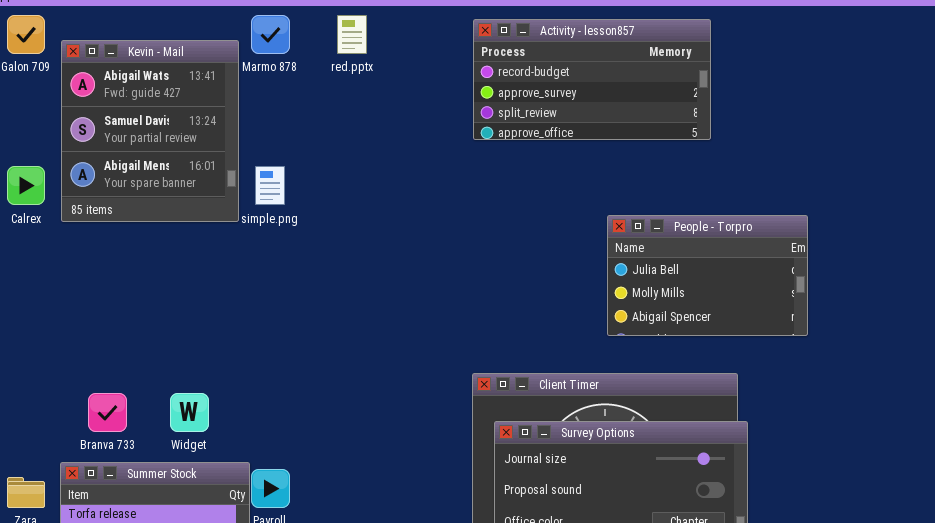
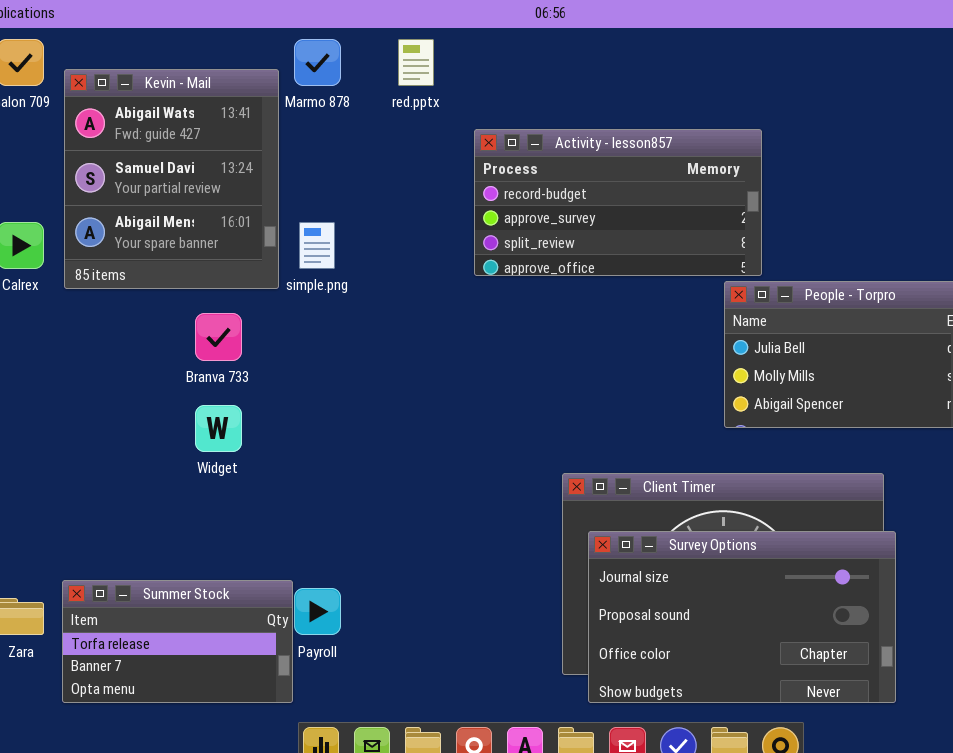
Activity - lesson857: [473,19,711,140] -> [474,129,762,276], moved
Branva 733: [88,393,127,432] -> [195,313,242,361], moved
Widget: [170,393,209,432] -> [195,405,242,452], moved

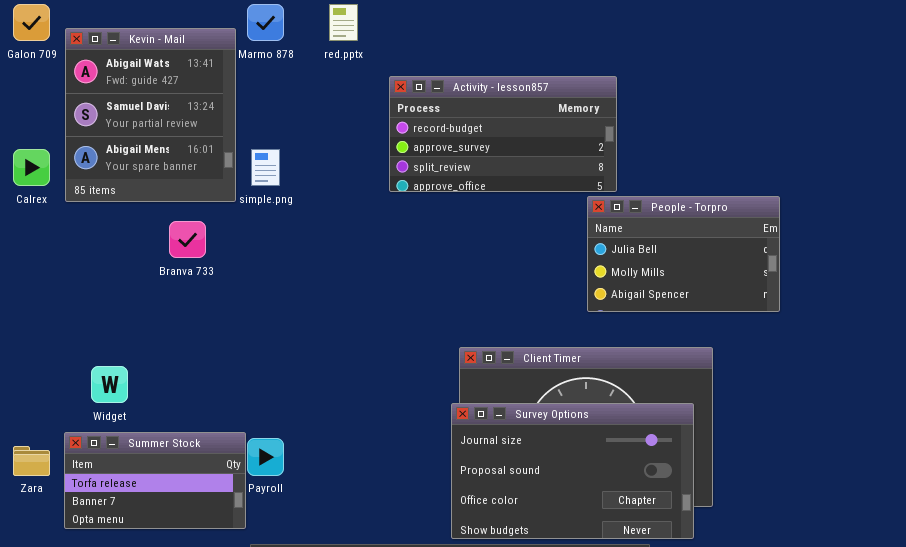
Widget: [195,405,242,452] -> [91,366,128,403], moved
Survey Options: [588,531,896,703] -> [451,403,694,539], moved

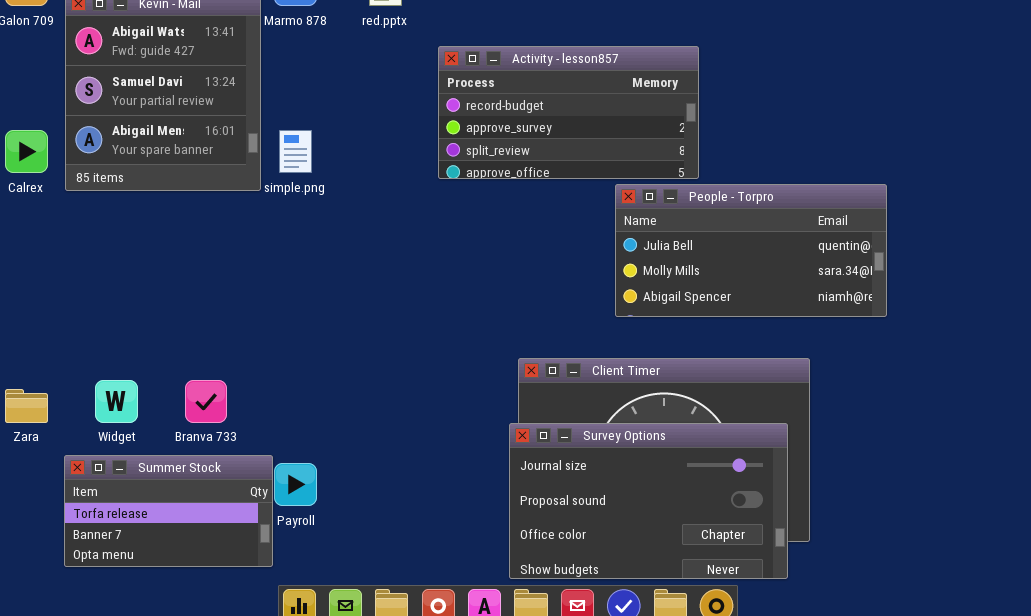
People - Torpro: [587,196,780,312] -> [615,184,887,317], resized
Branva 733: [169,221,206,258] -> [185,380,227,423], moved
Zara: [13,446,50,476] -> [5,389,48,423], moved

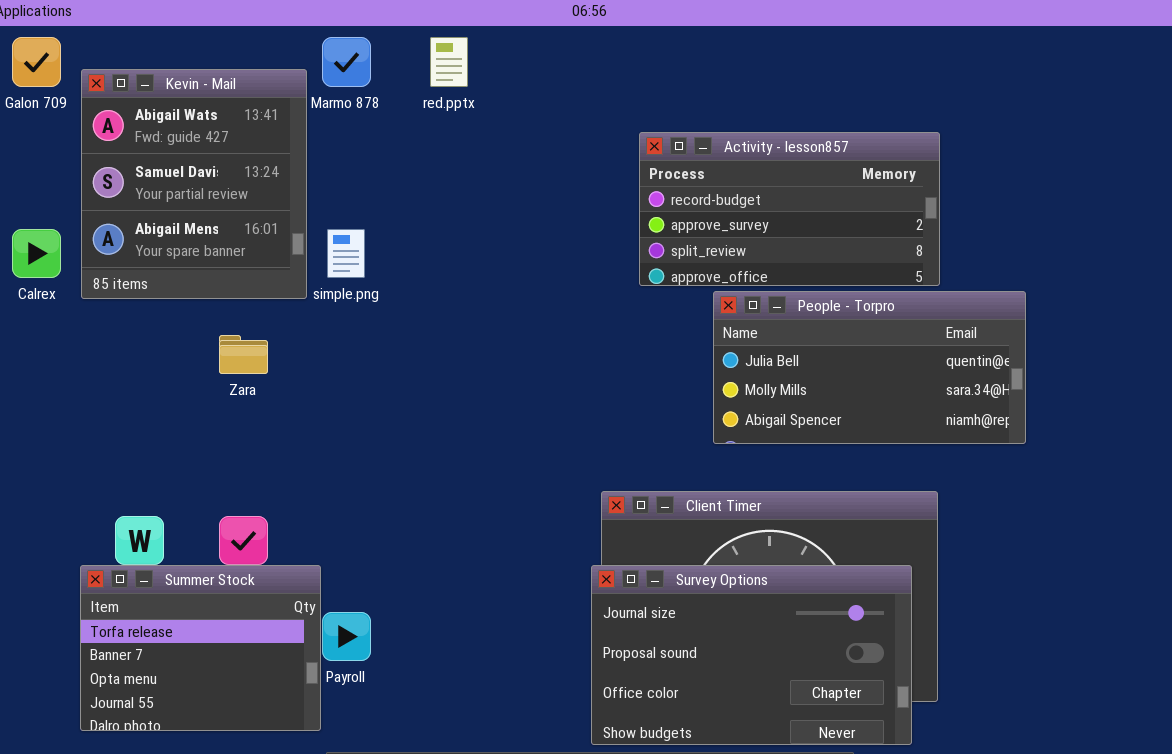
Activity - lesson857: [438,46,699,179] -> [639,132,940,286], moved
Zara: [5,389,48,423] -> [219,335,268,374], moved
Summer Stock: [64,455,273,567] -> [80,565,321,731], resized

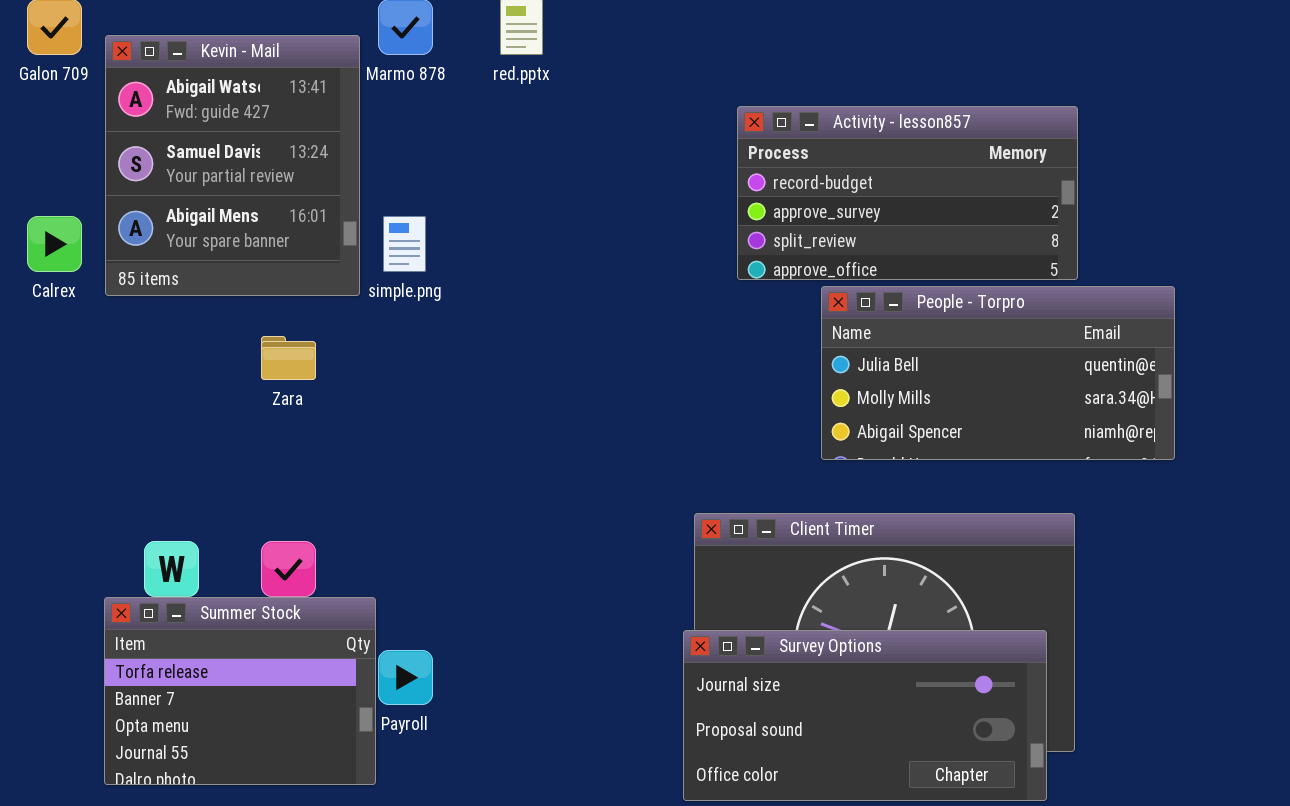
Survey Options: [591,565,912,745] -> [683,630,1047,801], resized

